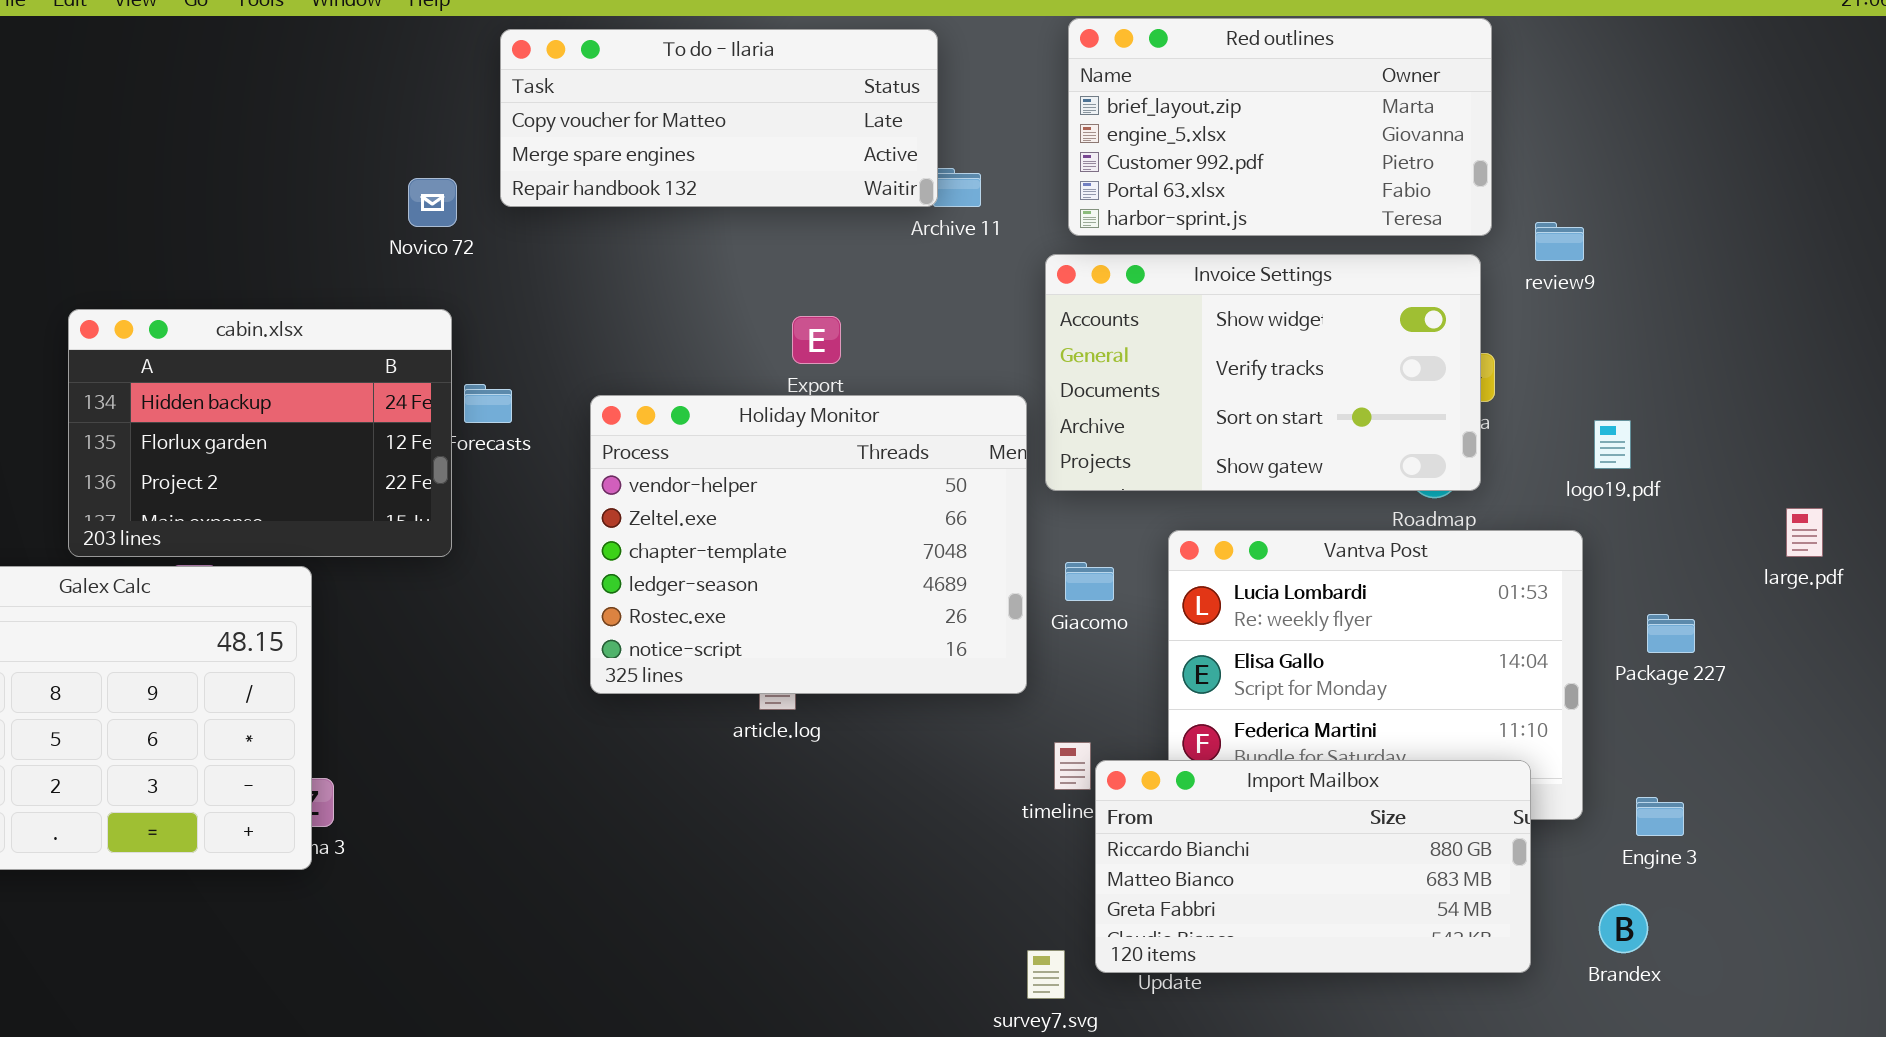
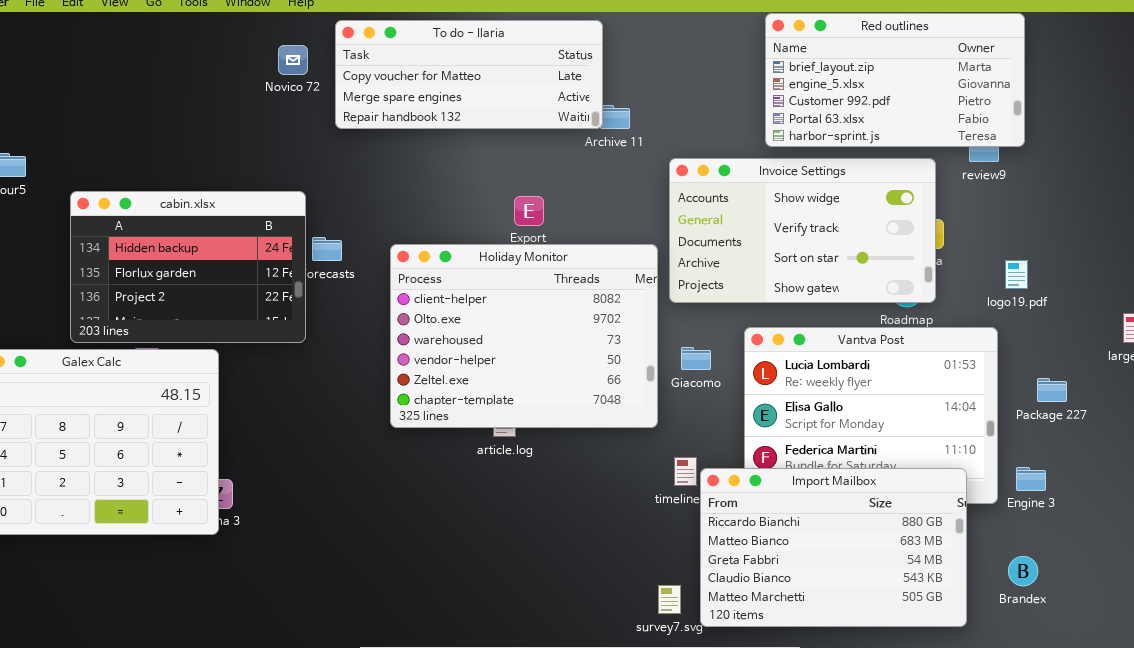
Red outlines: [1068,18,1492,236] -> [765,13,1025,147], moved
Novico 72: [408,178,457,227] -> [278,45,308,75], moved
Holiday Monitor: [590,395,1027,694] -> [390,244,658,428], scrolled up 3 rows
Import Mailbox: [1095,760,1531,973] -> [700,468,967,627], resized
Engine 3: [1636,797,1684,836] -> [1016,467,1046,491], moved

